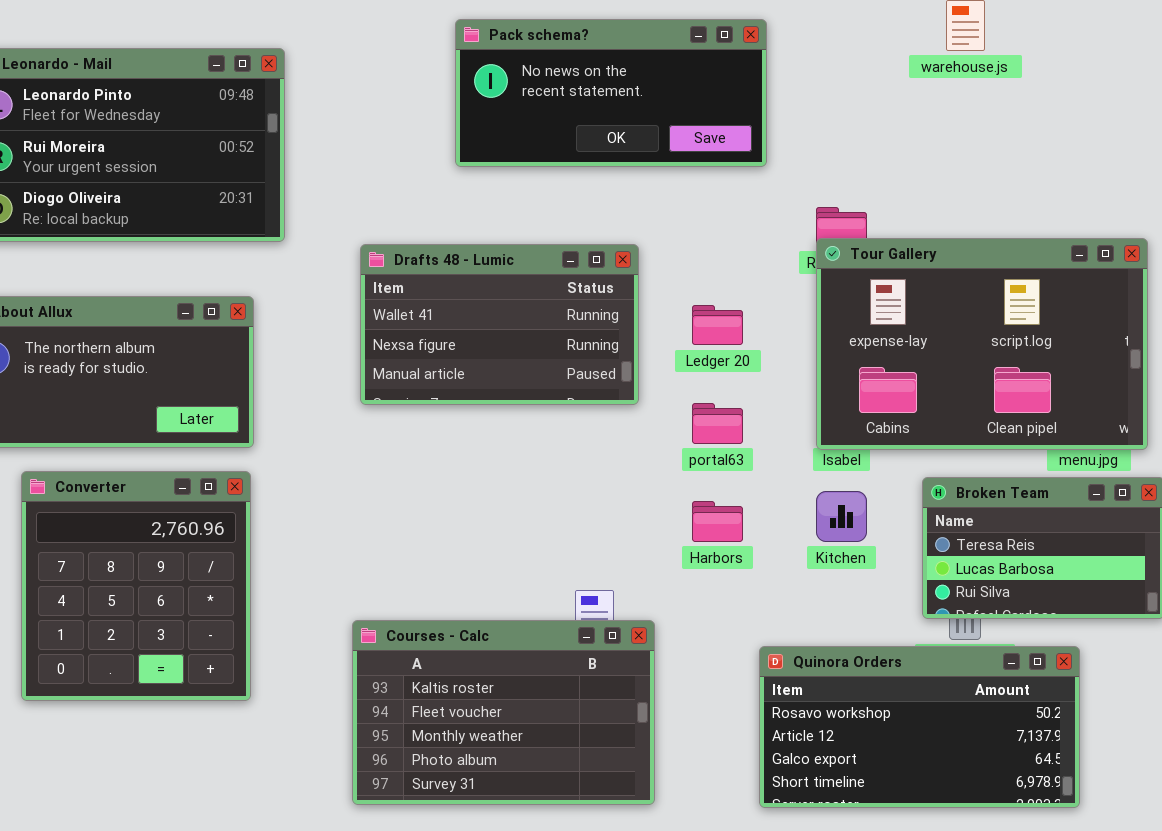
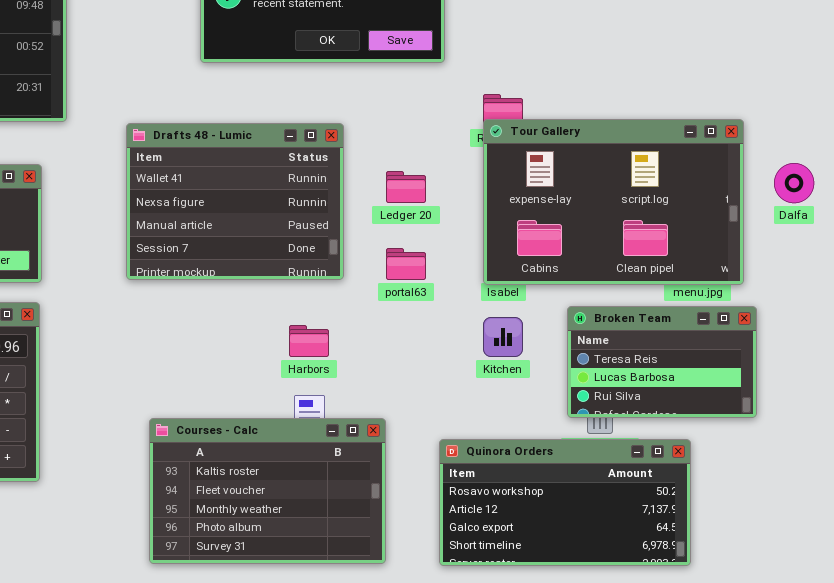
Drafts 48 - Lumic: [360,244,639,405] -> [126,123,344,280], resized
Harbors: [692,501,743,542] -> [289,325,329,357], moved
Courses - Calc: [352,620,655,805] -> [149,418,386,564], moved

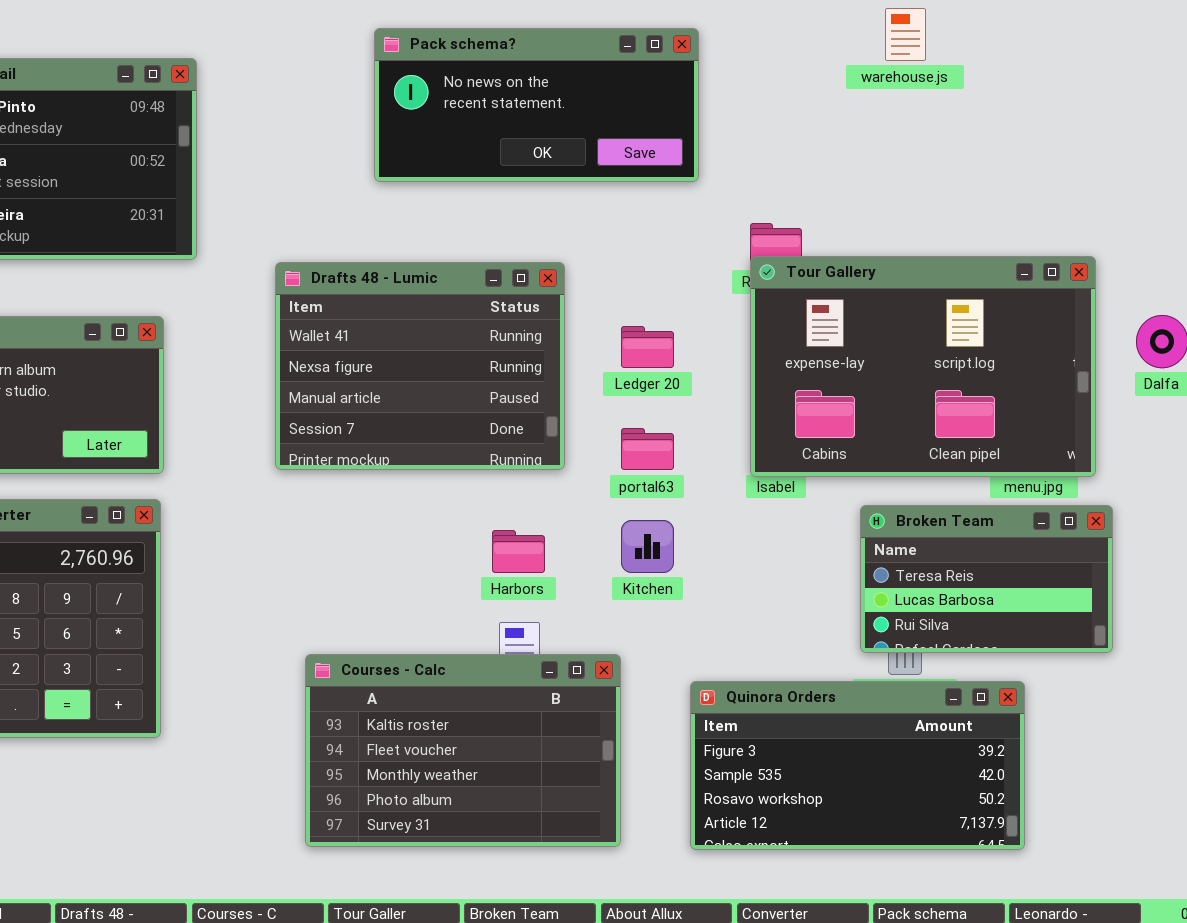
Kitchen: [483,317,523,357] -> [621,520,674,573], moved
Quinora Orders: [439,439,691,566] -> [690,681,1025,850], scrolled up 2 rows

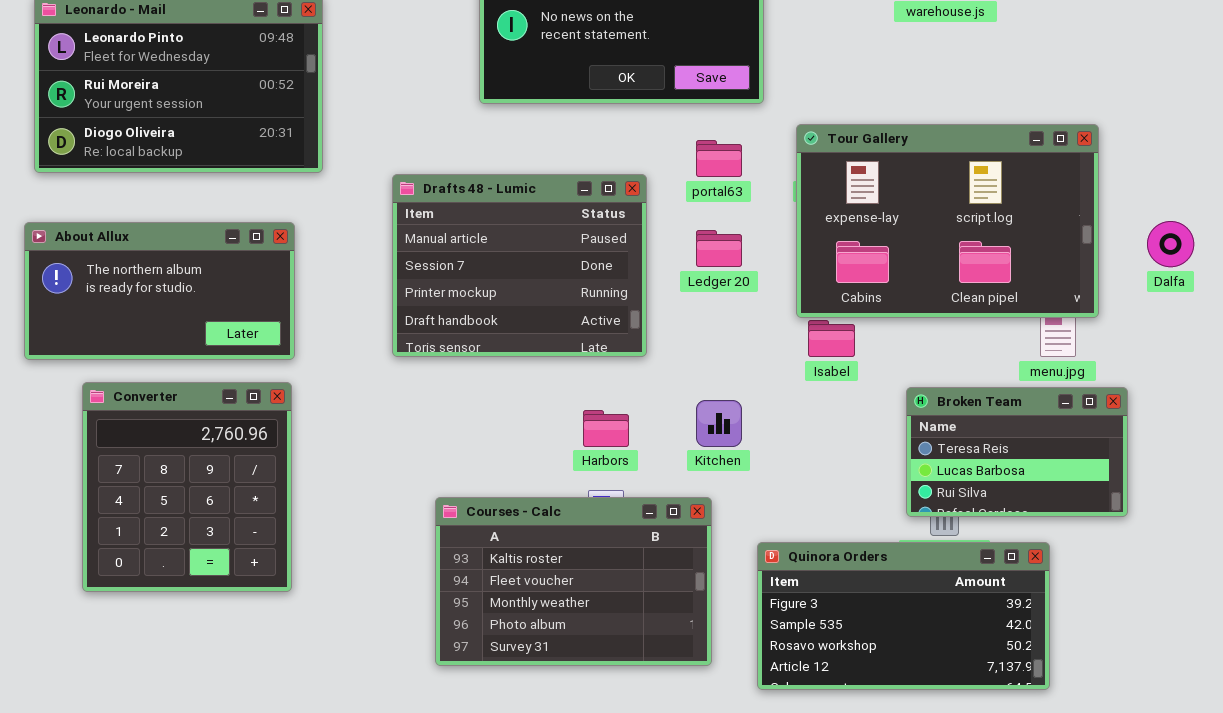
Tour Gallery: [750,256,1096,477] -> [796,124,1099,318], moved
Drafts 48 - Lumic: [275,262,565,470] -> [392,174,647,357], scrolled down 2 rows
portal63: [621,428,674,470] -> [696,140,742,177], moved
Courses - Calc: [305,654,621,847] -> [435,497,712,666], moved

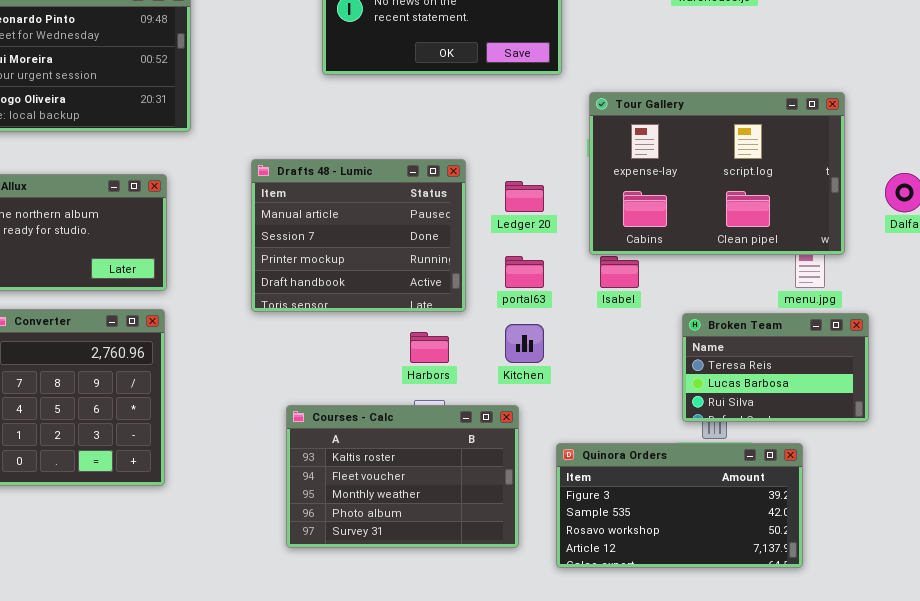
portal63: [696,140,742,177] -> [505,256,544,288], moved
Drafts 48 - Lumic: [392,174,647,357] -> [251,159,466,312], moved

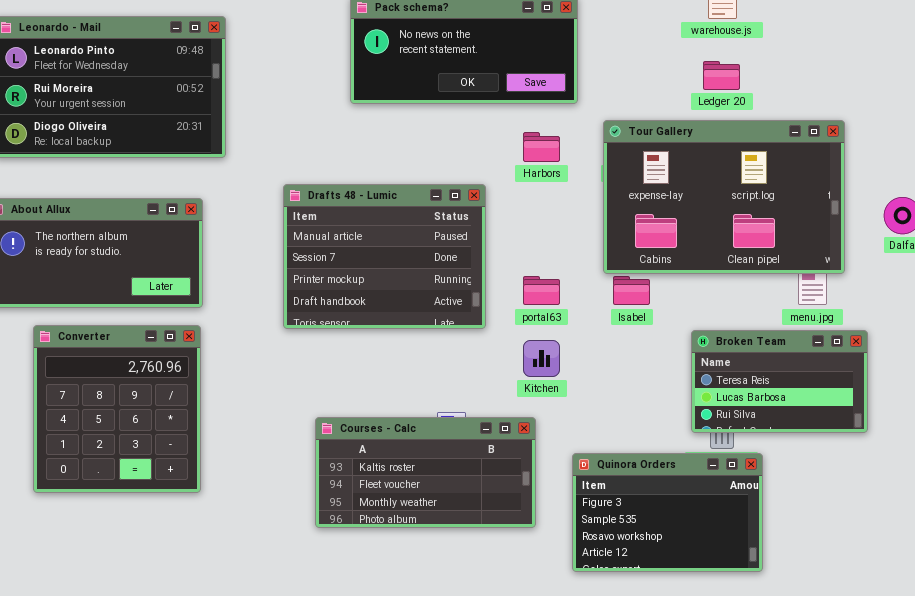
Ledger 20: [505,181,544,212] -> [703,61,740,90], moved
Harbors: [410,332,449,363] -> [523,132,560,162], moved
Courses - Calc: [286,405,519,548] -> [315,417,536,528], resized
Quinora Orders: [556,443,803,568] -> [572,453,763,572], resized

